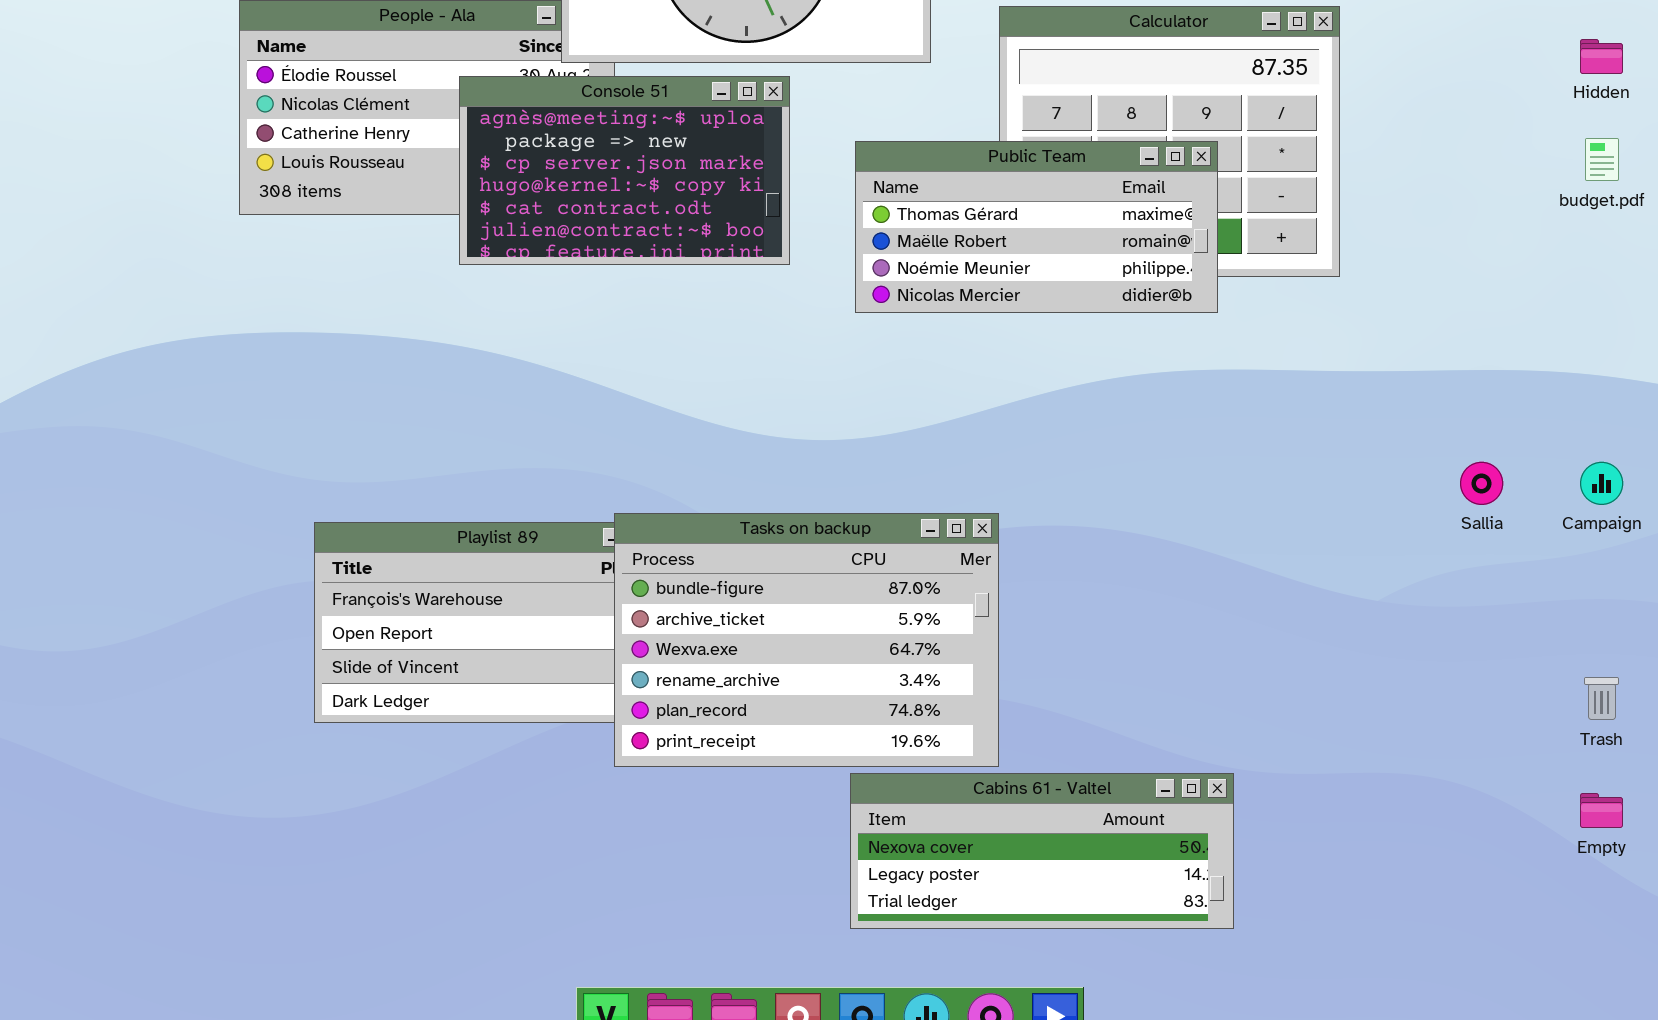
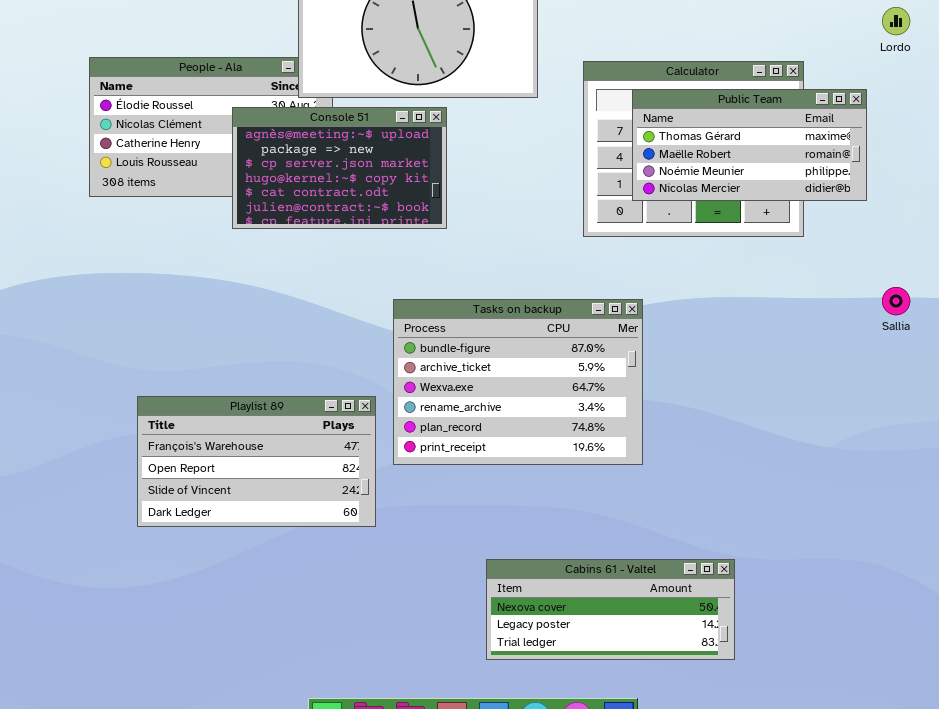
Public Team: [855,141,1218,313] -> [632,89,867,201], moved
Sallia: [1460,462,1503,505] -> [882,287,910,315], moved
Tasks on backup: [614,513,999,767] -> [393,299,643,465], moved

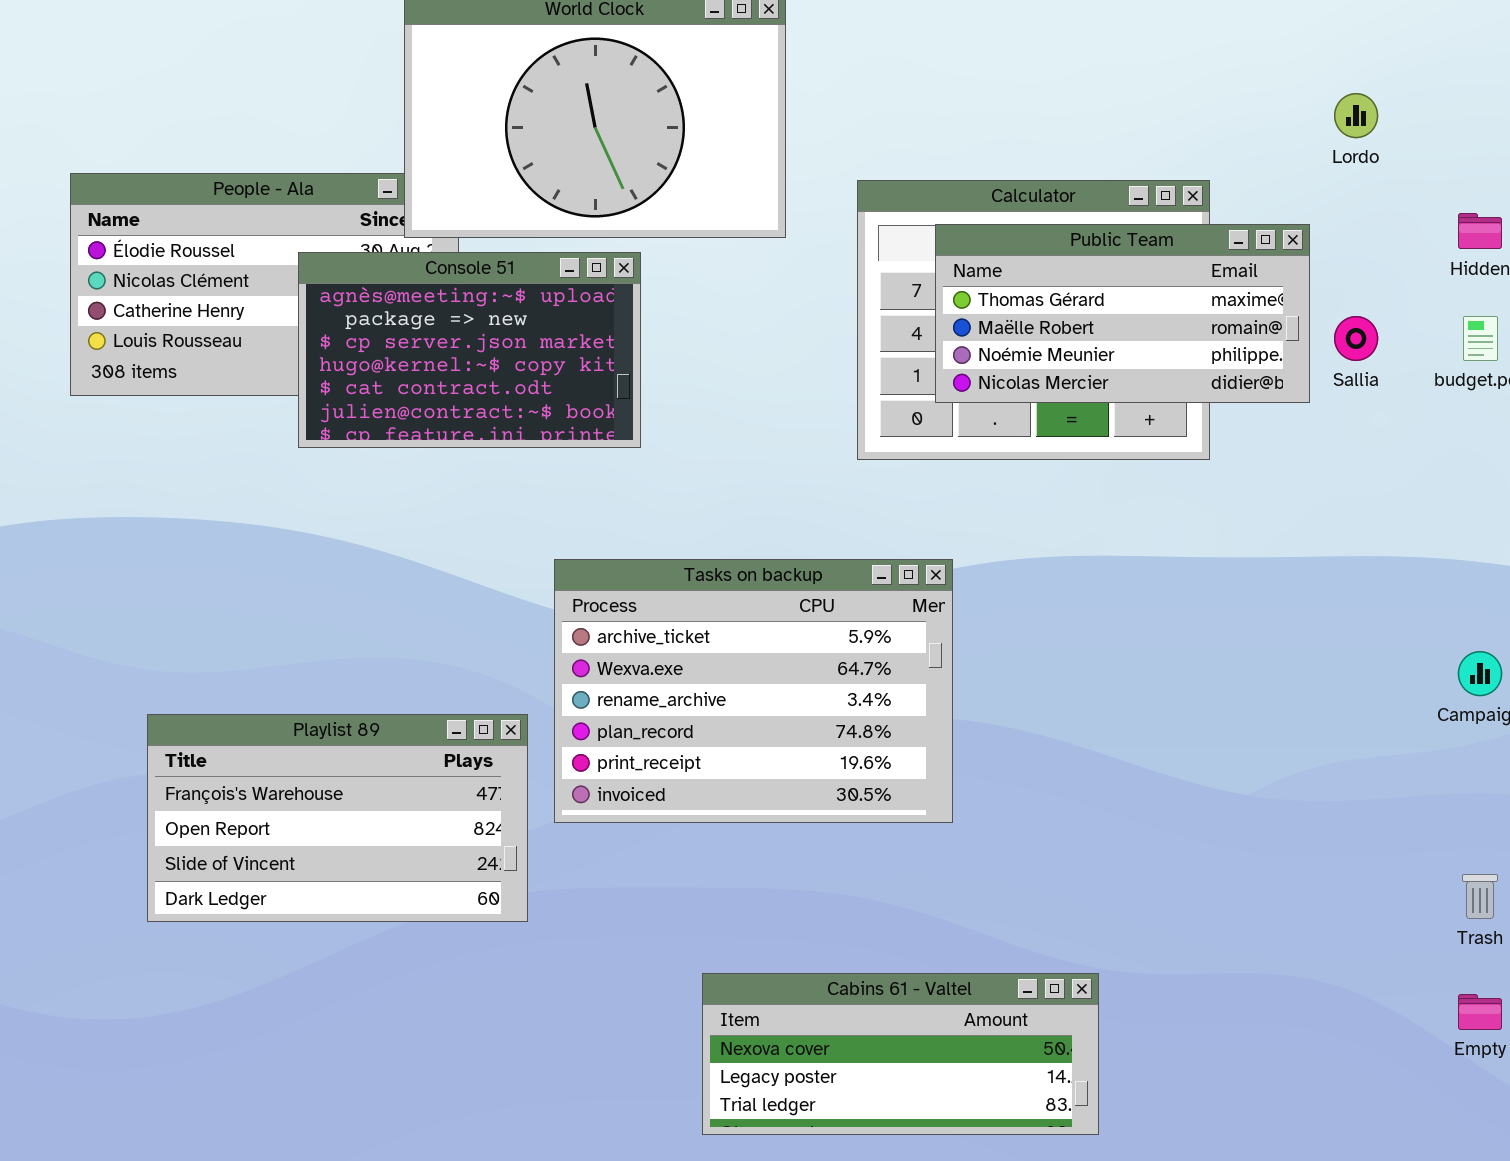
Sallia: [882,287,910,315] -> [1334,316,1378,361], moved
Tasks on backup: [393,299,643,465] -> [554,559,953,823], scrolled down 1 row

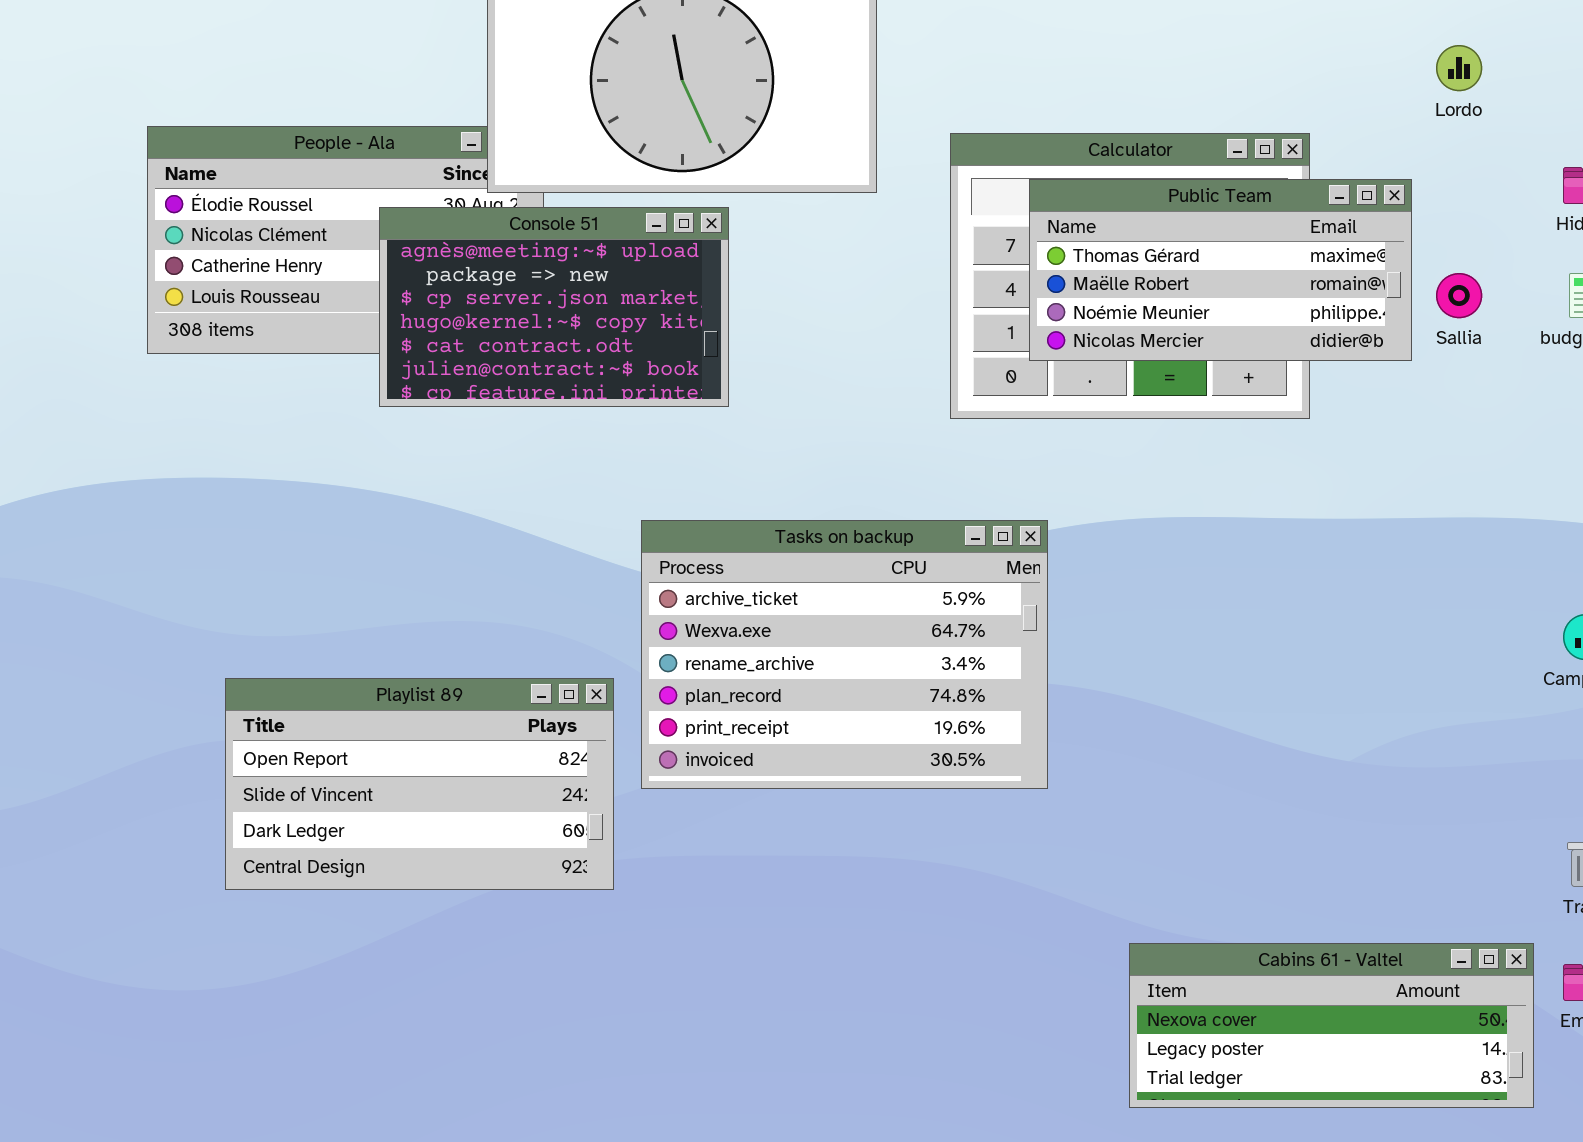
Playlist 89: [147,714,528,922] -> [225,678,614,890], scrolled down 1 row
Cabins 61 - Valtel: [702,973,1099,1135] -> [1129,943,1534,1108], moved

